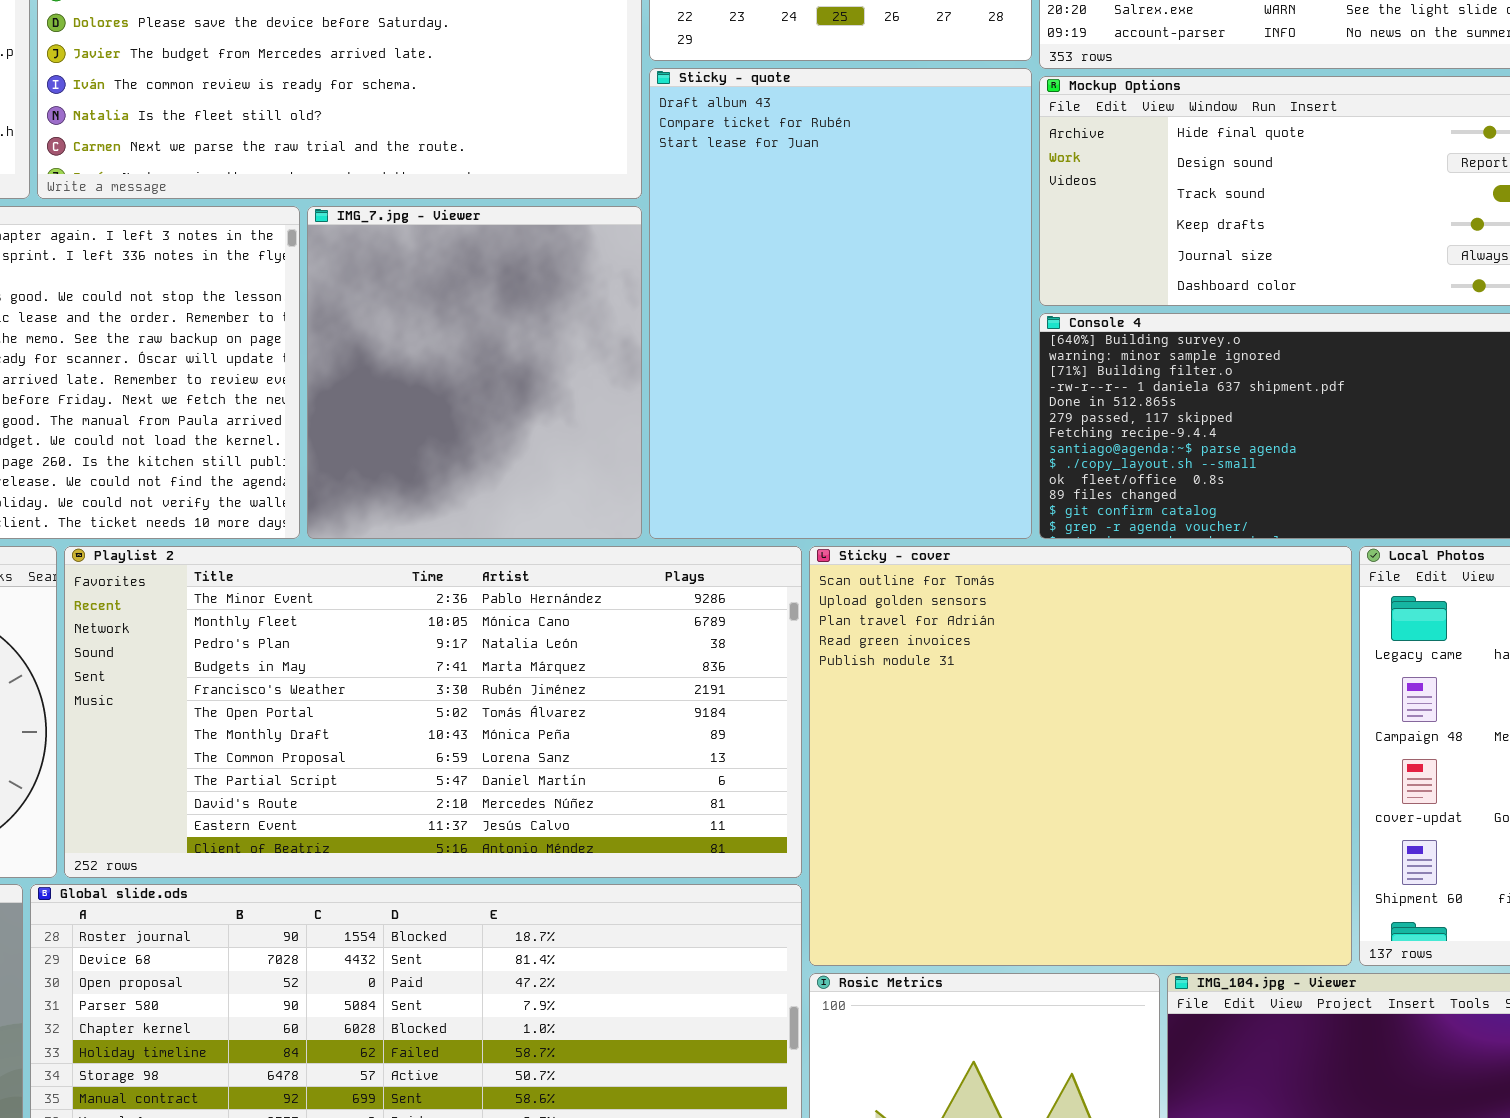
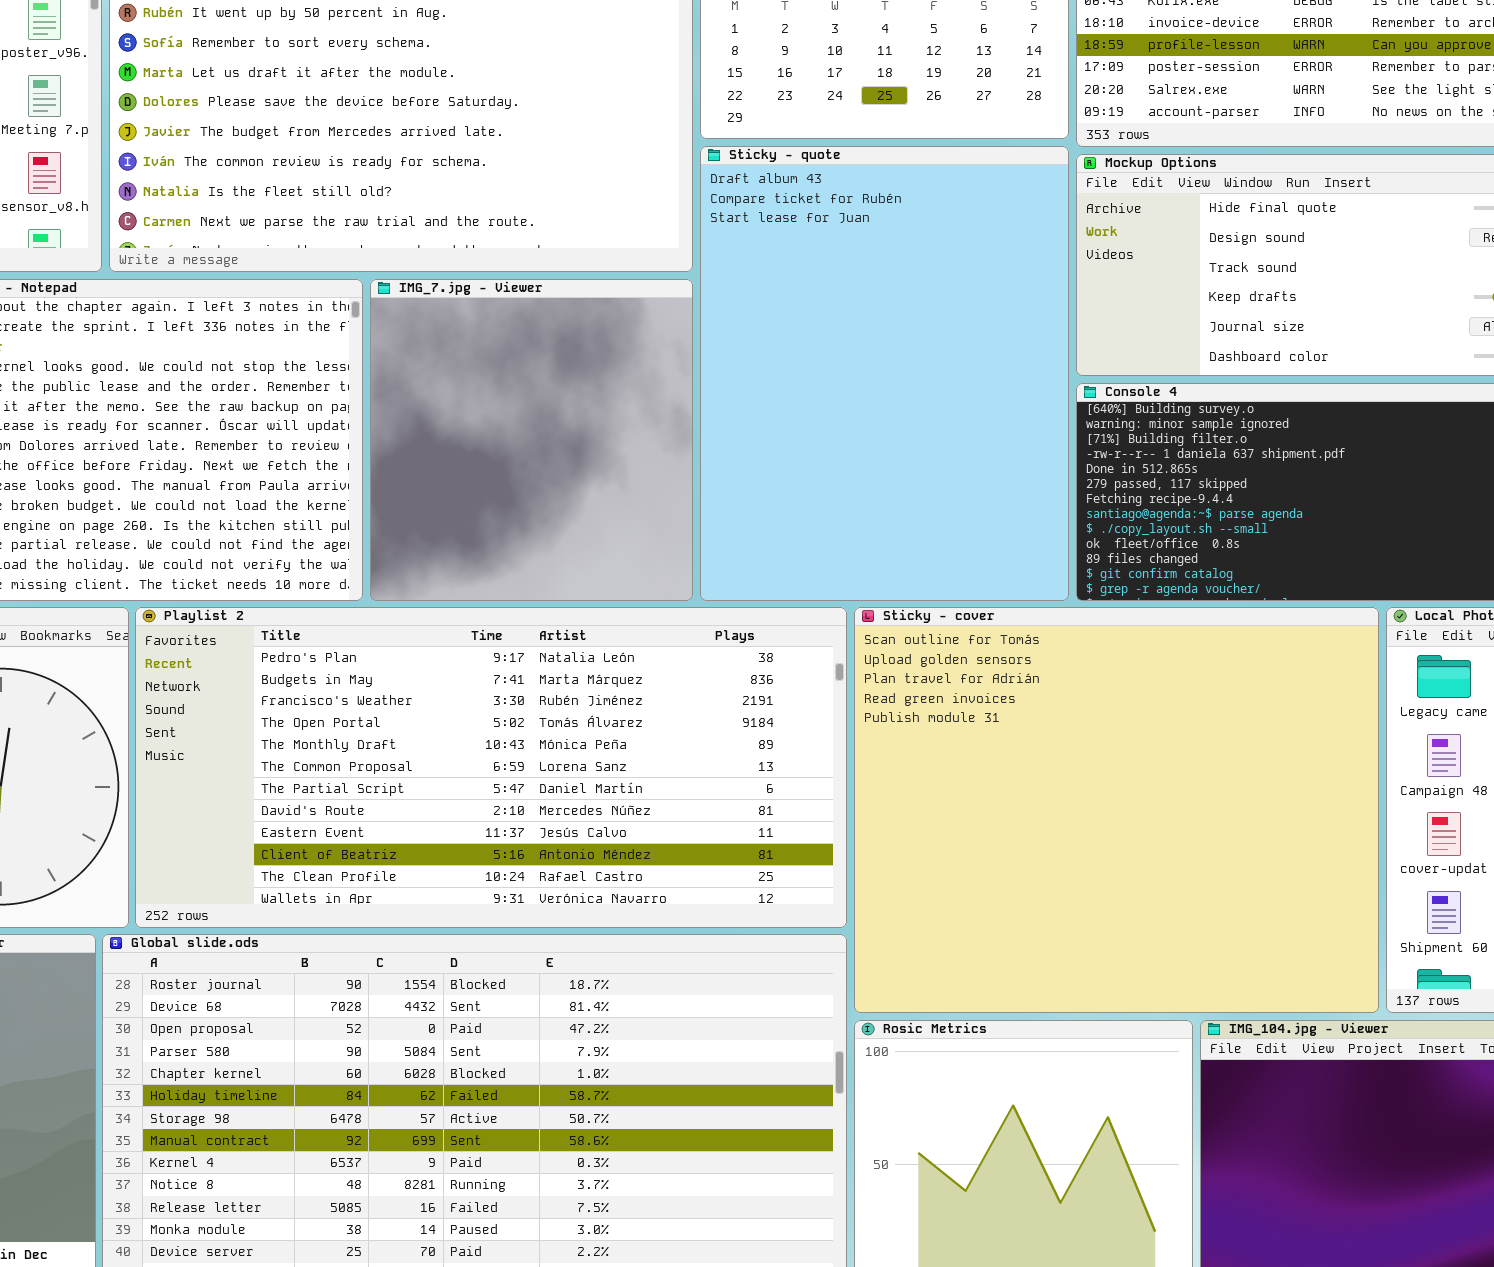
Playlist 2: [64,546,802,878] -> [135,607,847,928], scrolled down 2 rows

